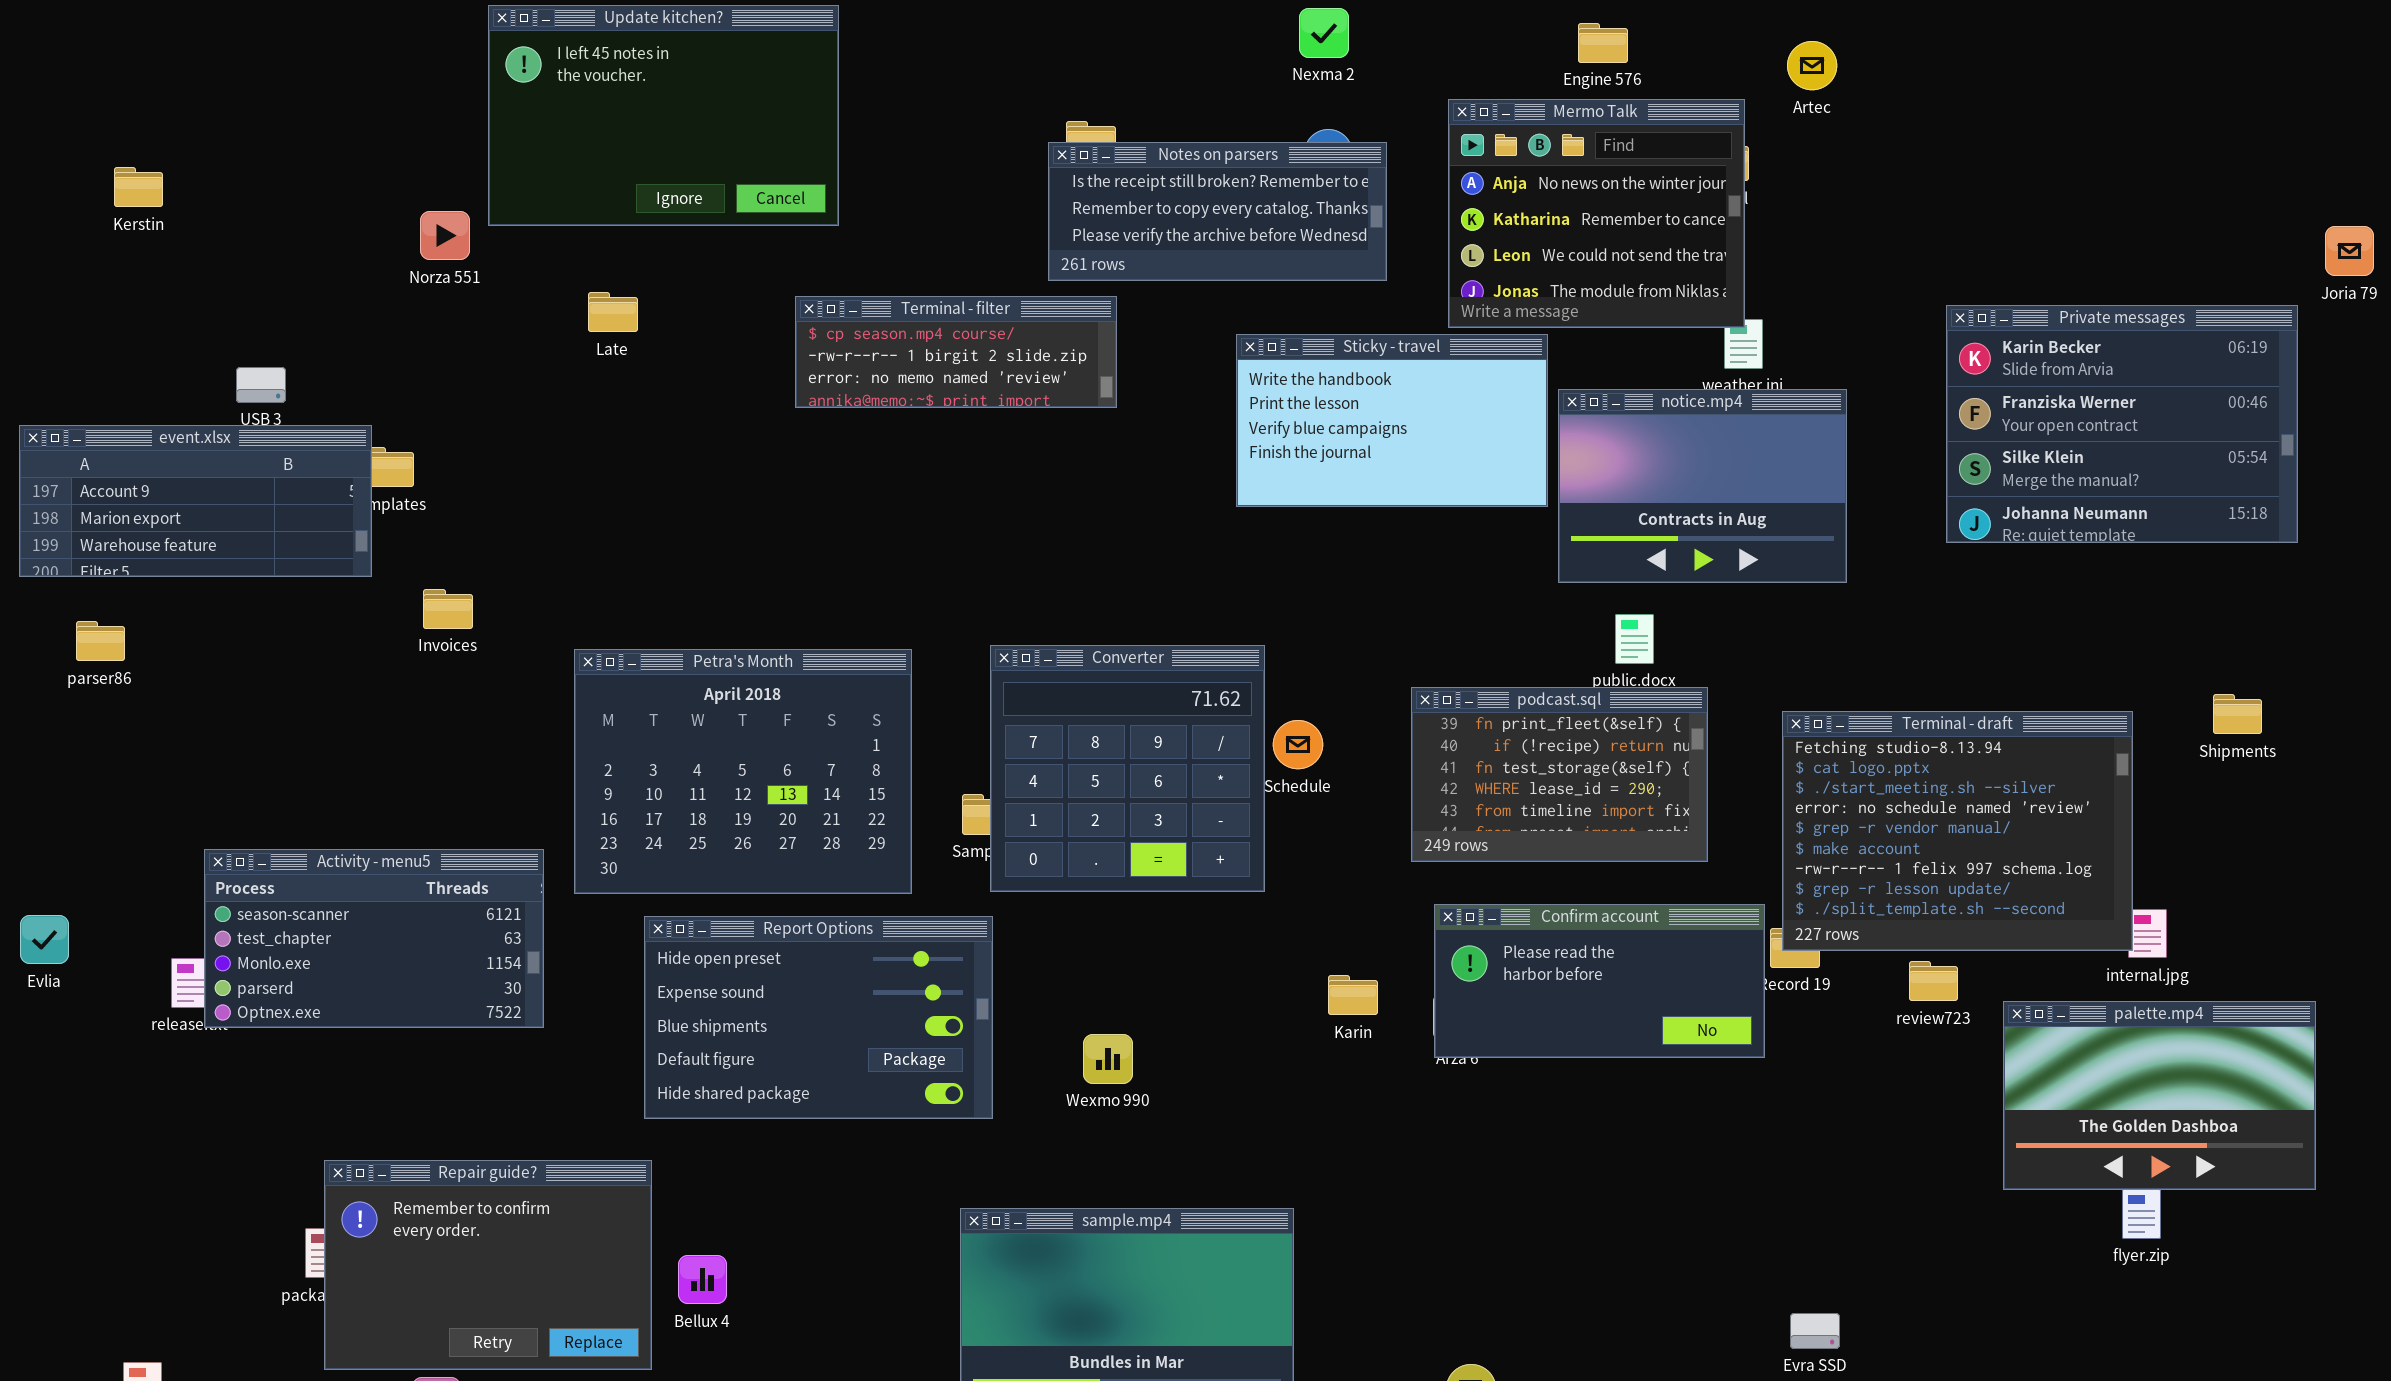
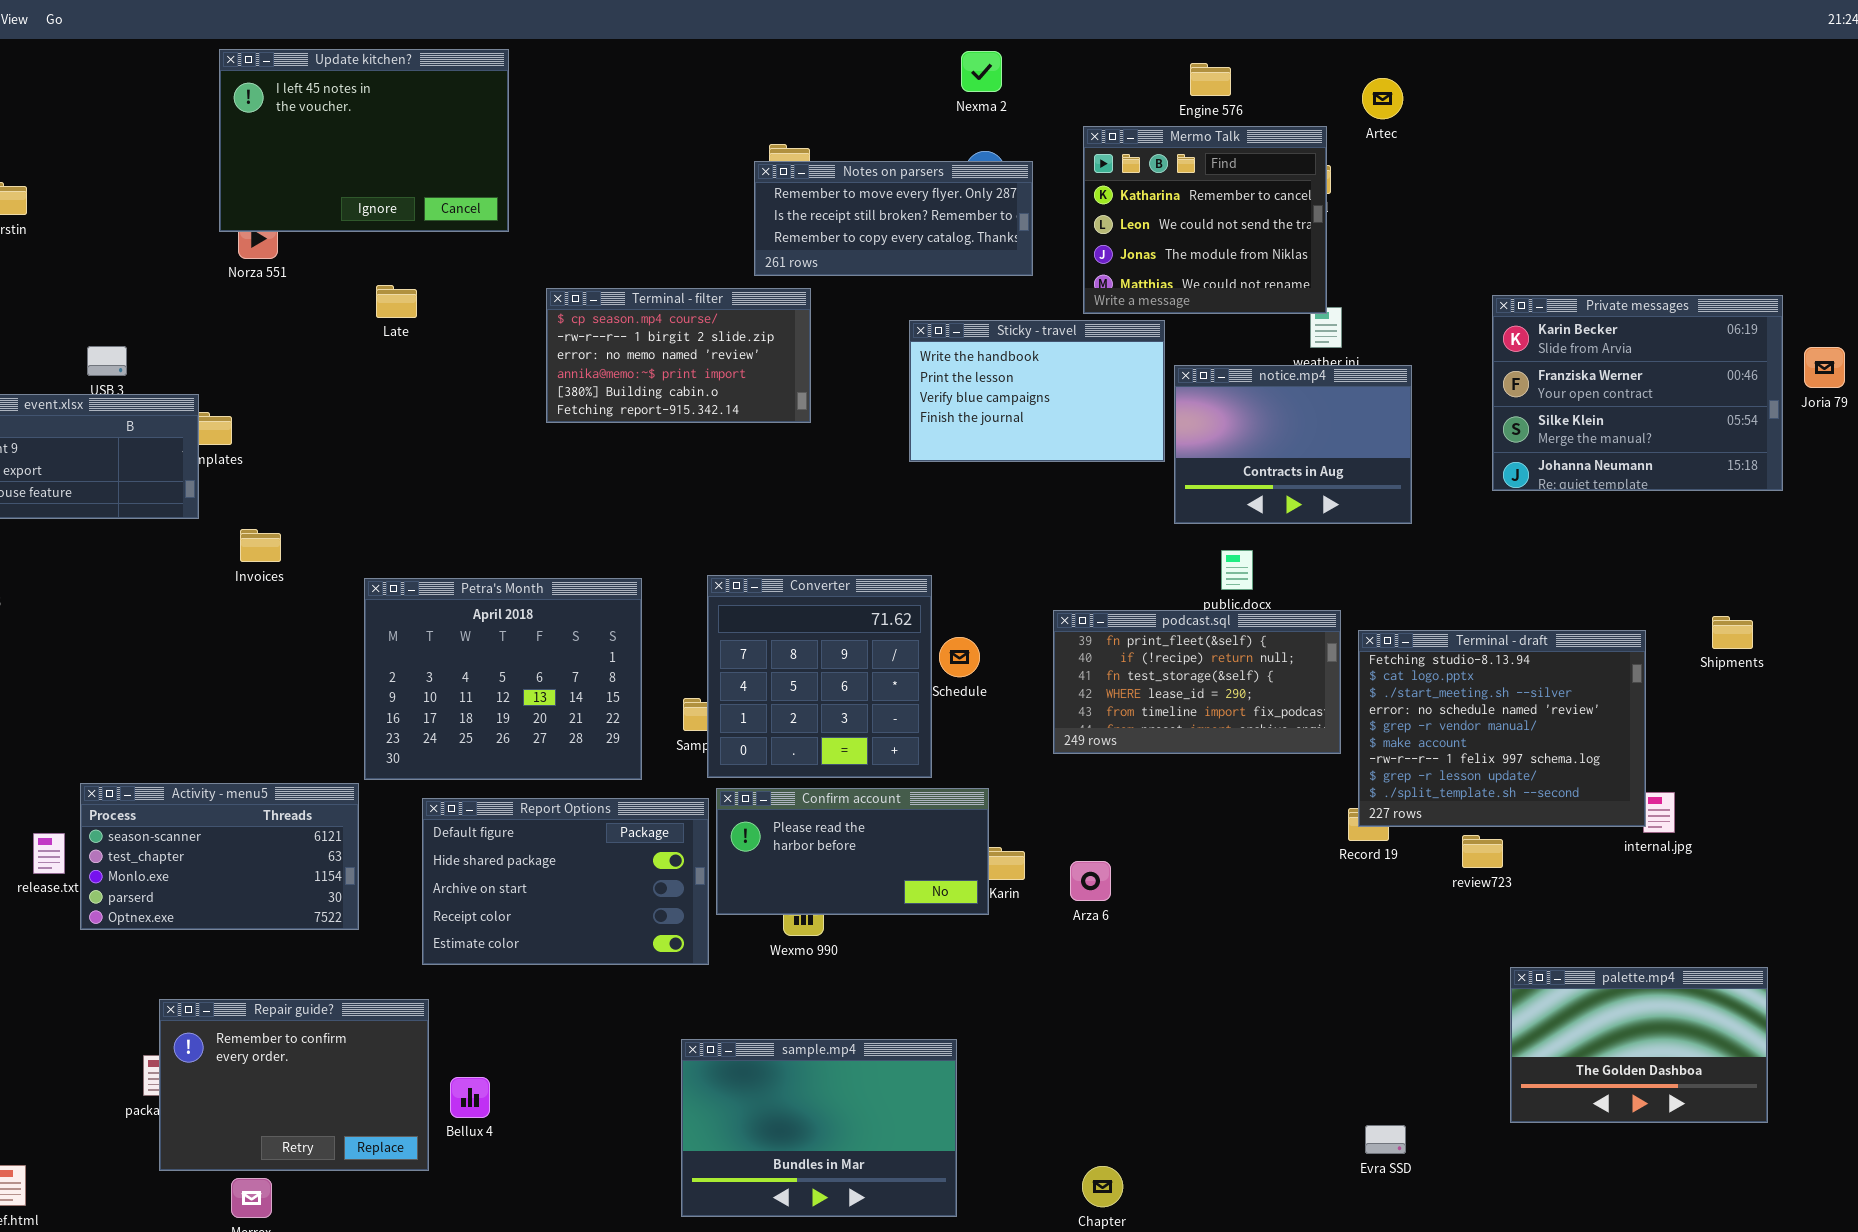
Update kitchen?: [488,5,839,226] -> [219,49,509,232], moved
Mermo Talk: [1448,99,1745,328] -> [1083,126,1327,314], scrolled down 1 row
Notes on parsers: [1048,142,1387,281] -> [754,161,1033,276], scrolled up 1 row
Joria 79: [2325,226,2374,276] -> [1804,347,1845,388], moved
Terminal - filter: [795,296,1117,408] -> [546,288,811,423], resized
podcast.sql: [1411,687,1708,862] -> [1053,610,1341,754], resized
Activity - menu5: [204,849,544,1028] -> [80,783,359,930], moved
Confirm account: [1434,904,1765,1058] -> [716,788,989,915], moved
Report Options: [644,916,993,1119] -> [422,798,709,965], scrolled down 3 rows
palette.mp4: [2003,1001,2316,1190] -> [1510,967,1768,1123], moved

